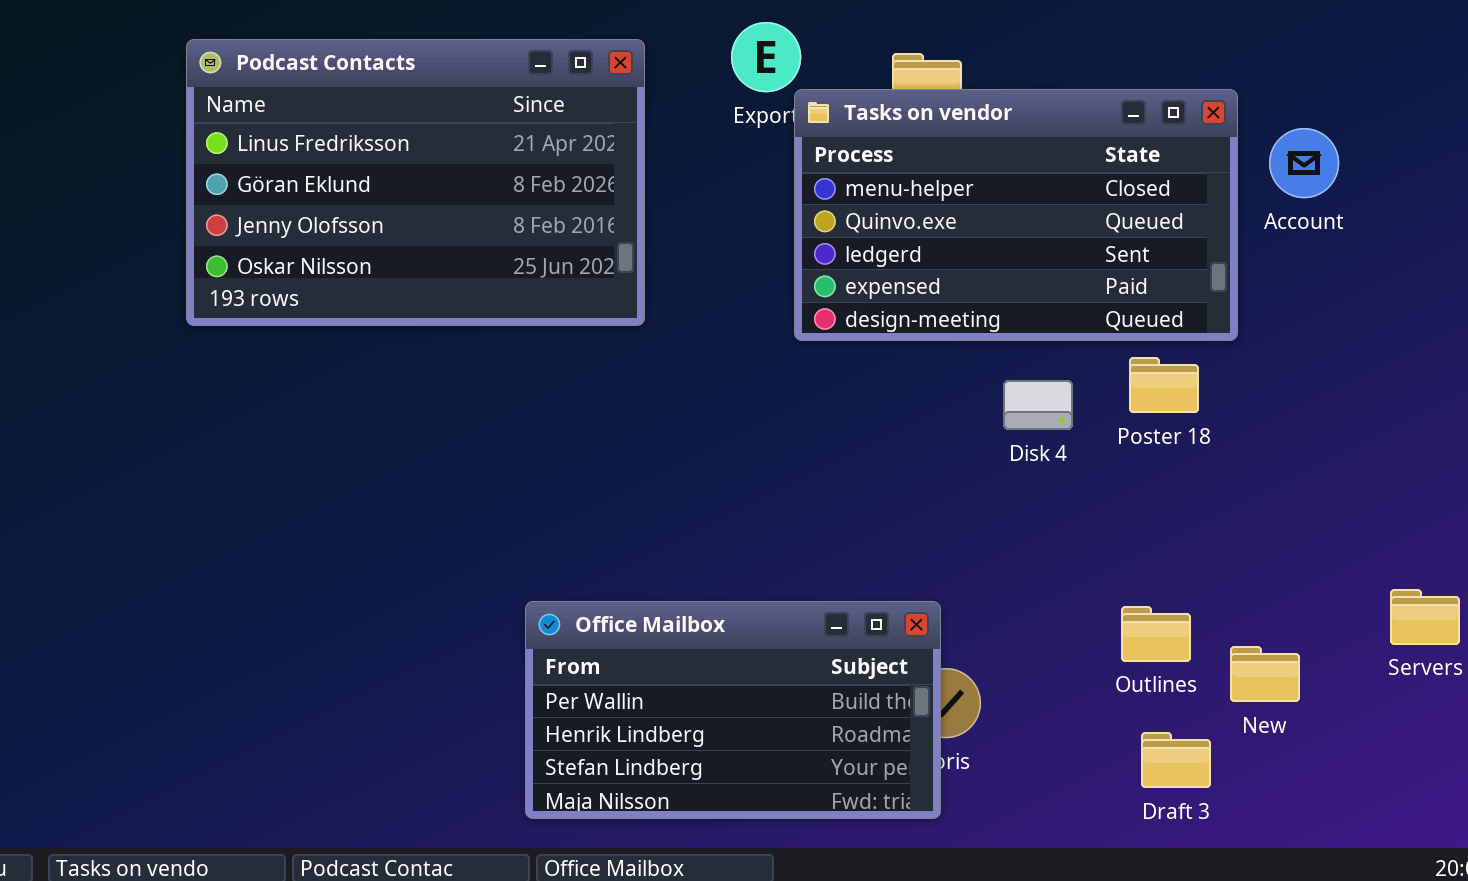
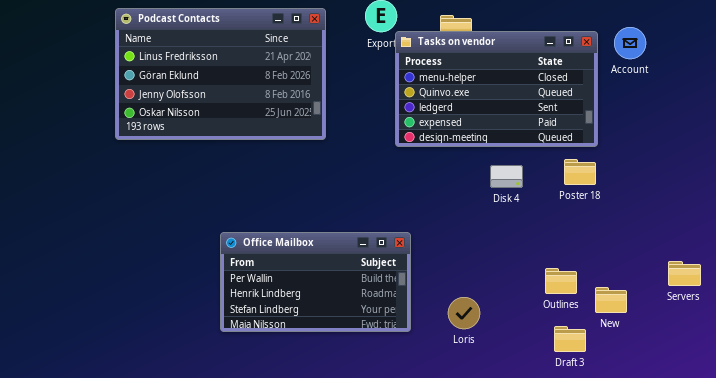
Account: [1269,128,1339,198] -> [614,27,646,59], moved
Poster 18: [1129,357,1199,413] -> [564,159,596,185], moved
Office Mailbox: [525,601,941,819] -> [220,232,411,332], moved

